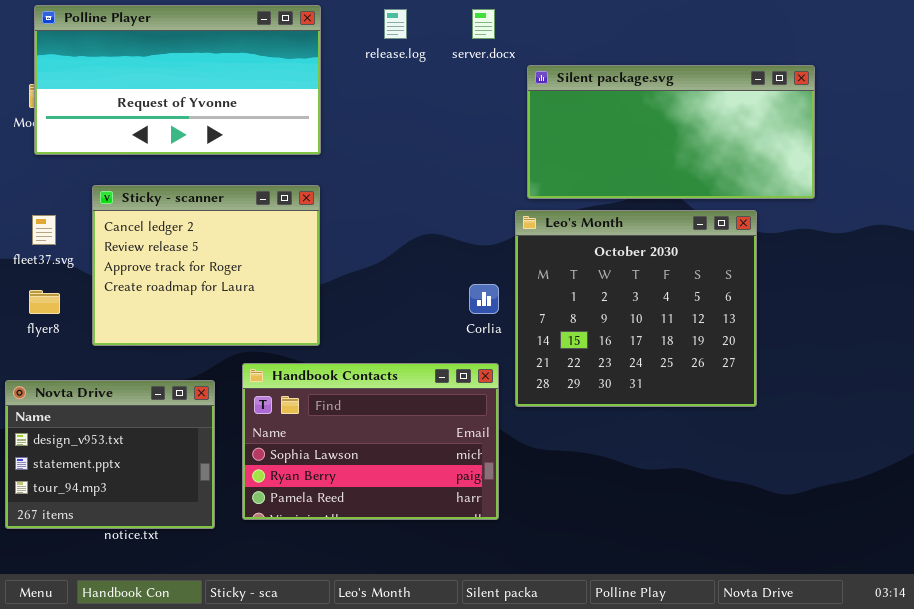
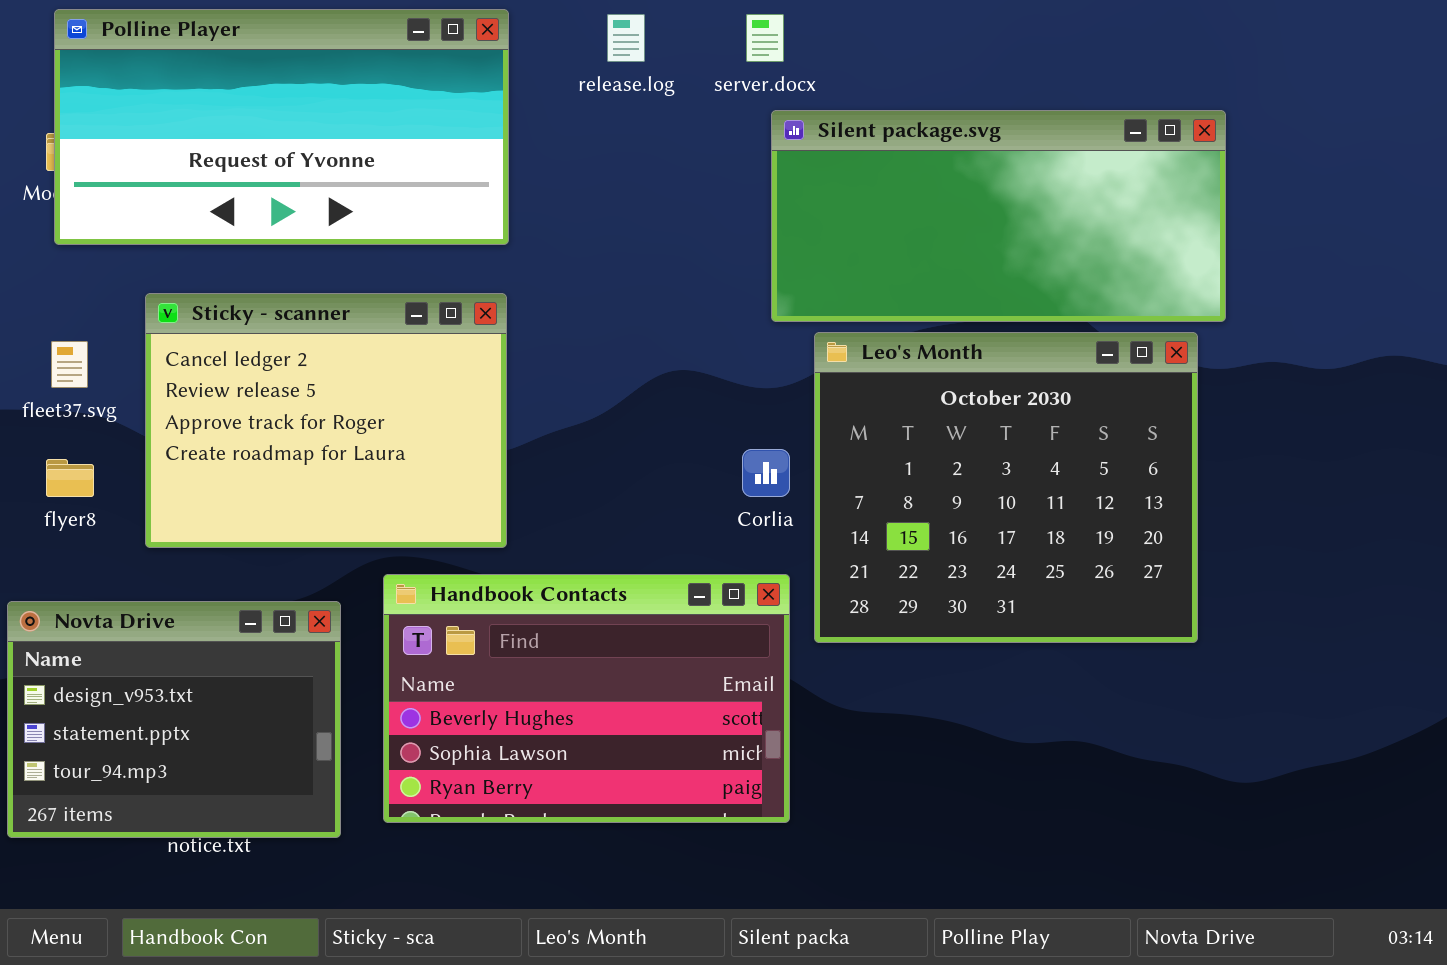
Silent package.svg: [527,65,815,199] -> [771,110,1226,322], moved
Handbook Contacts: [242,363,499,520] -> [383,574,790,823], scrolled up 1 row

